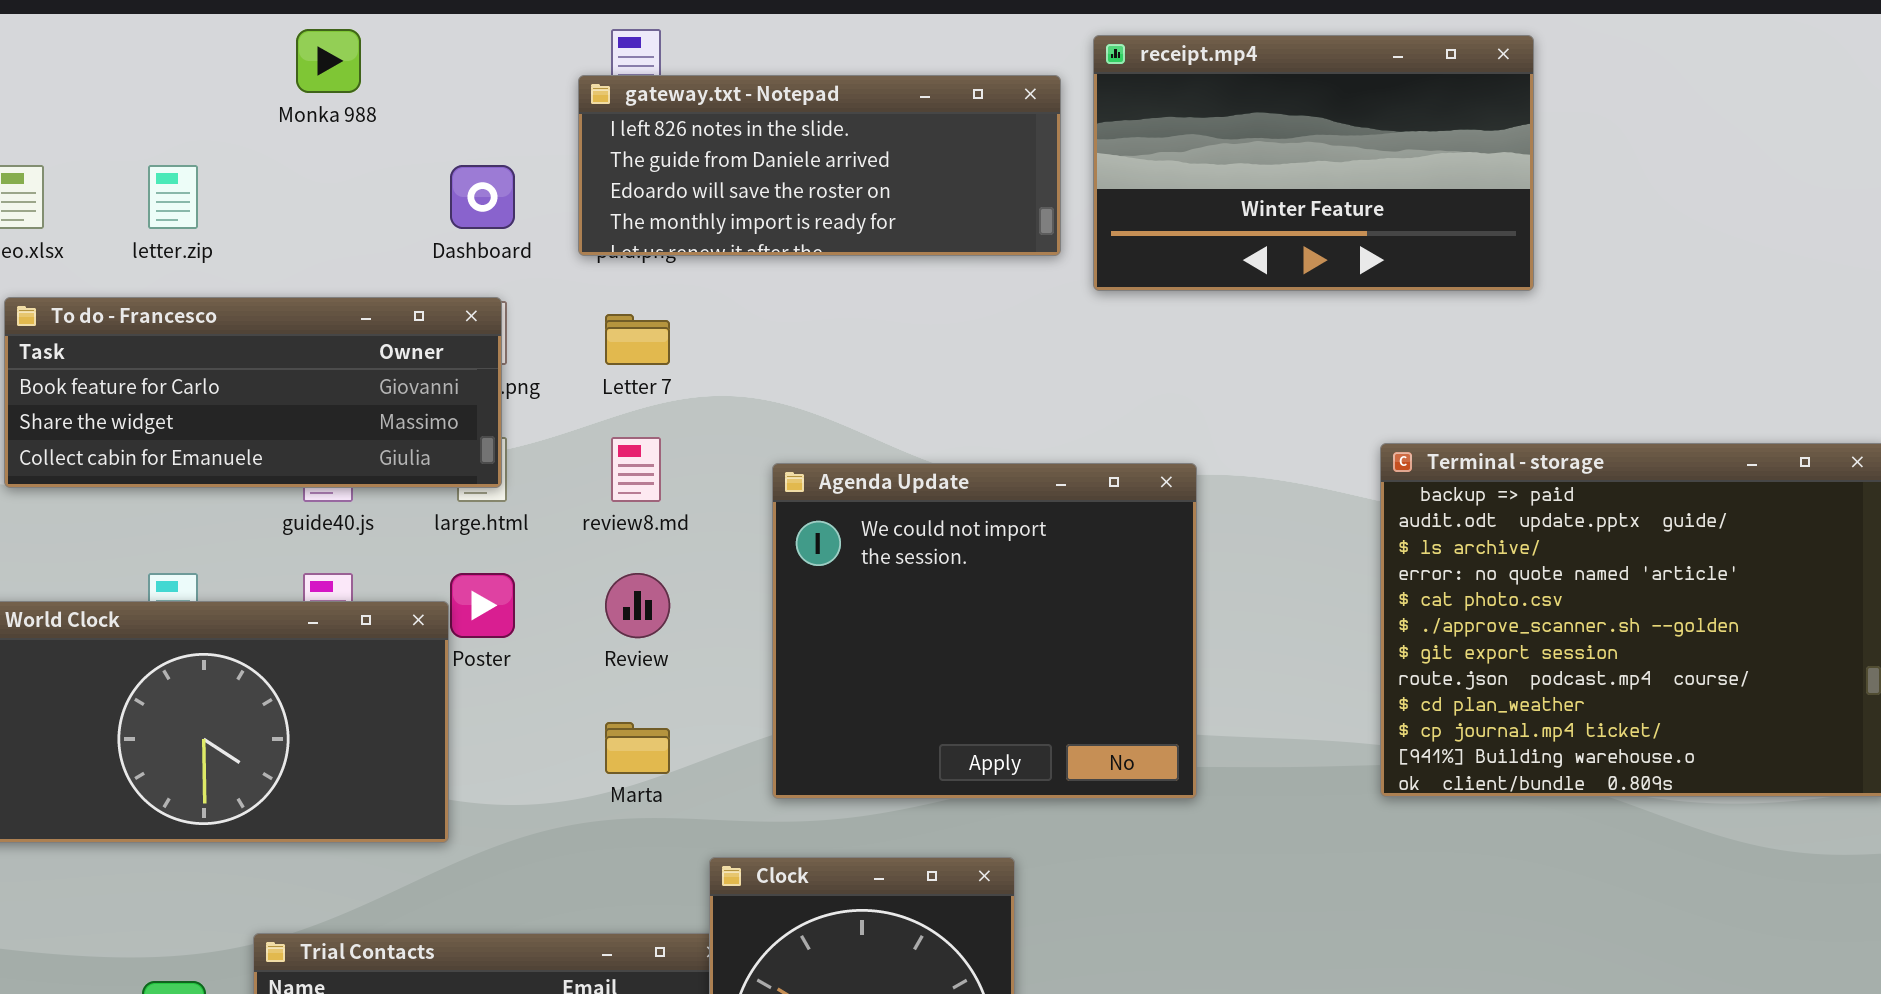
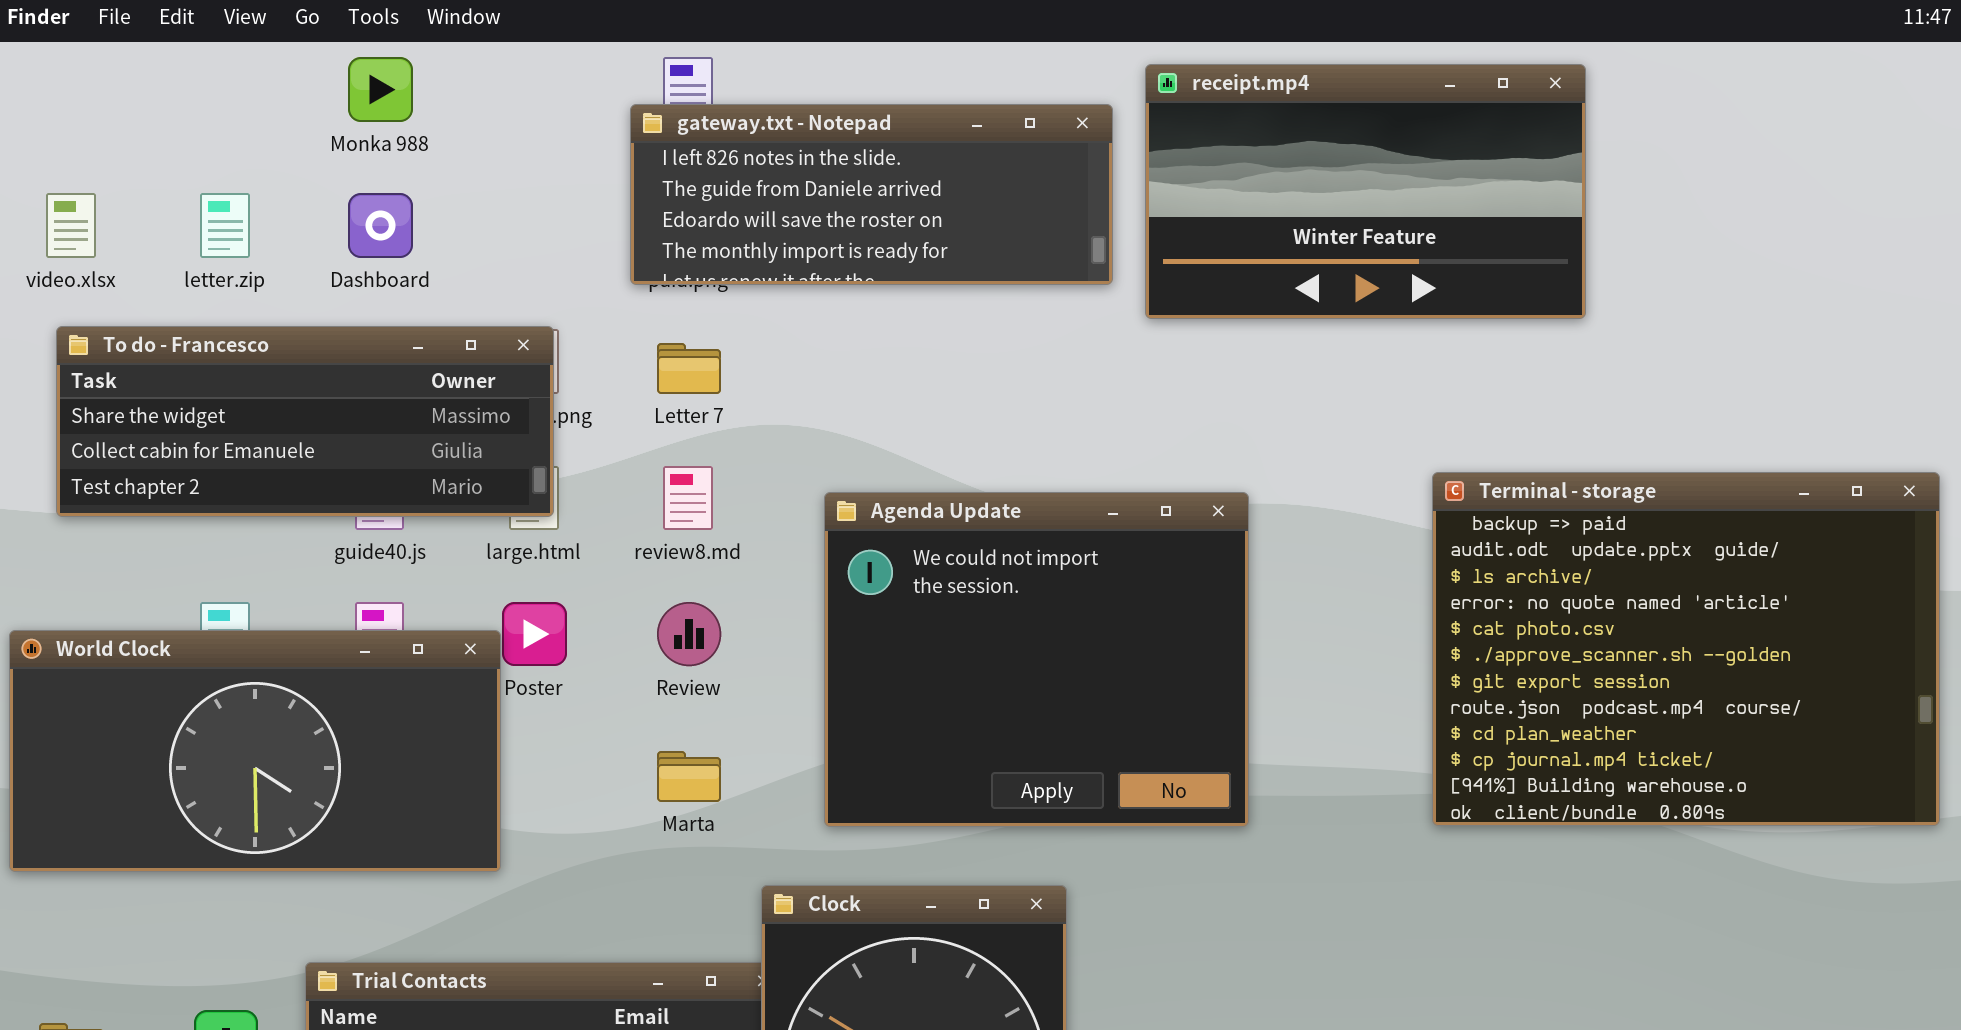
Dashboard: [450,165,515,229] -> [348,193,413,258], moved
To do - Francesco: [4,297,502,488] -> [56,326,554,517], scrolled down 1 row

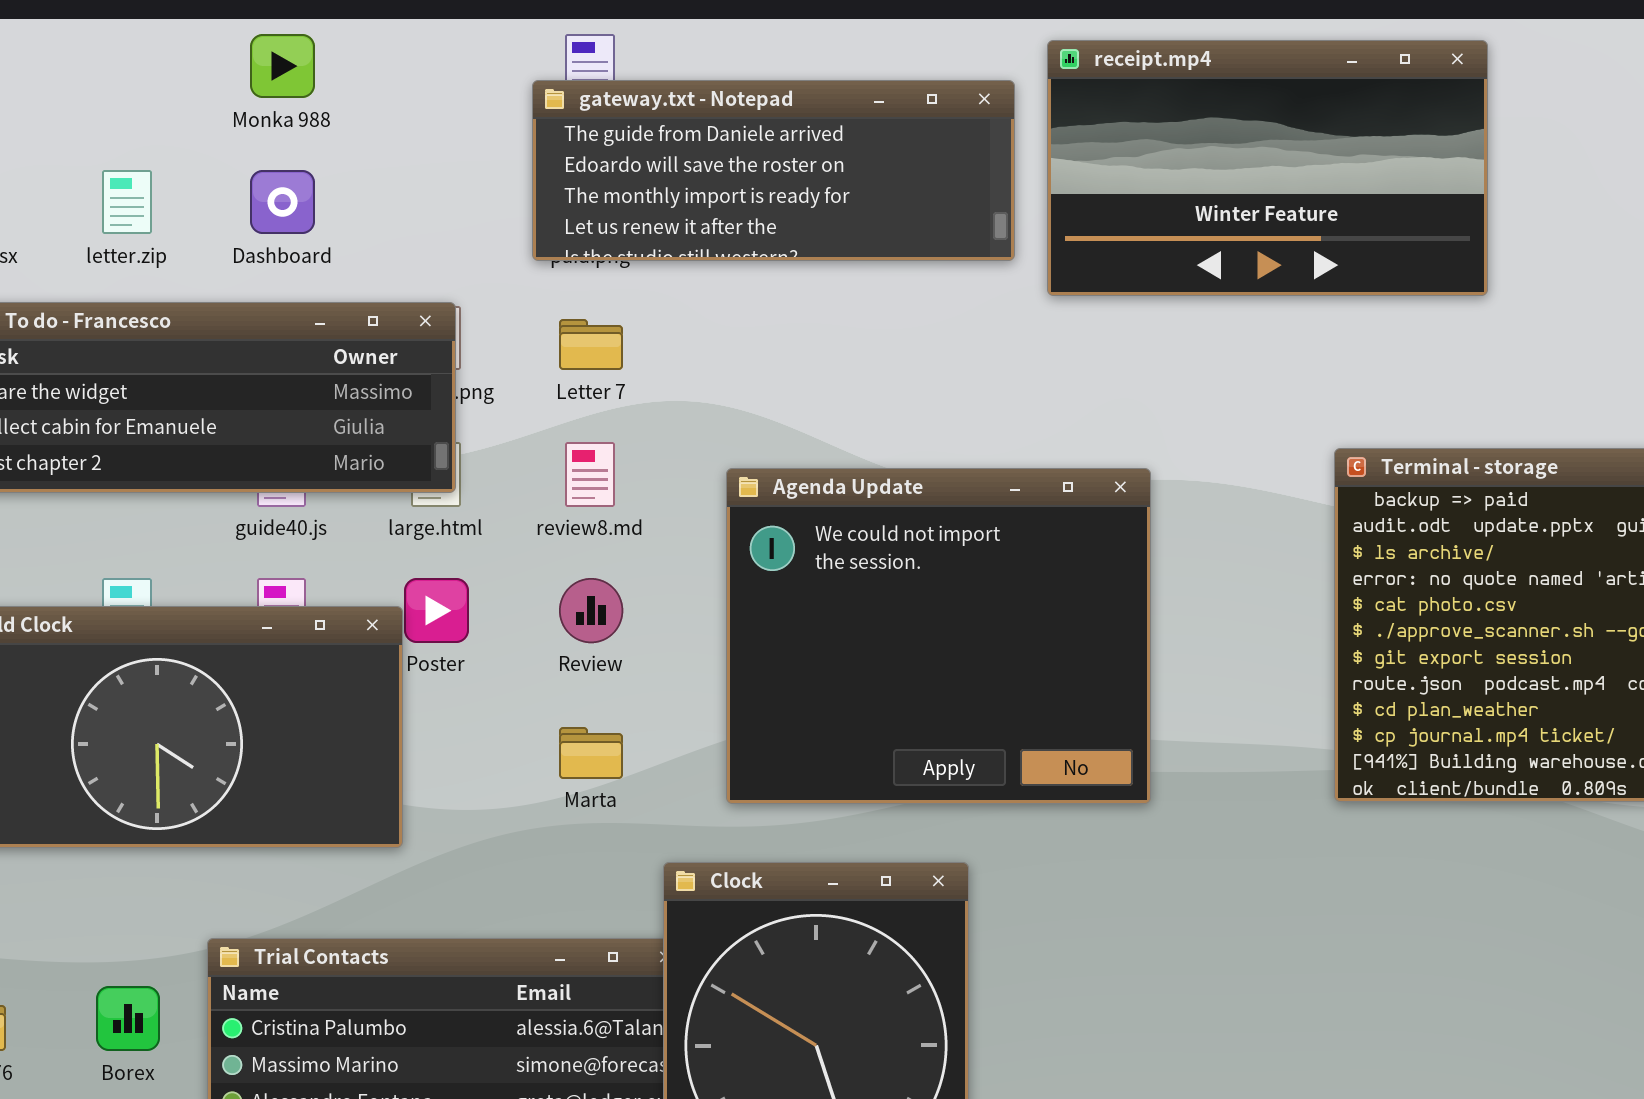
gateway.txt - Notepad: [630,104,1113,285] -> [532,80,1015,261], scrolled down 1 row

